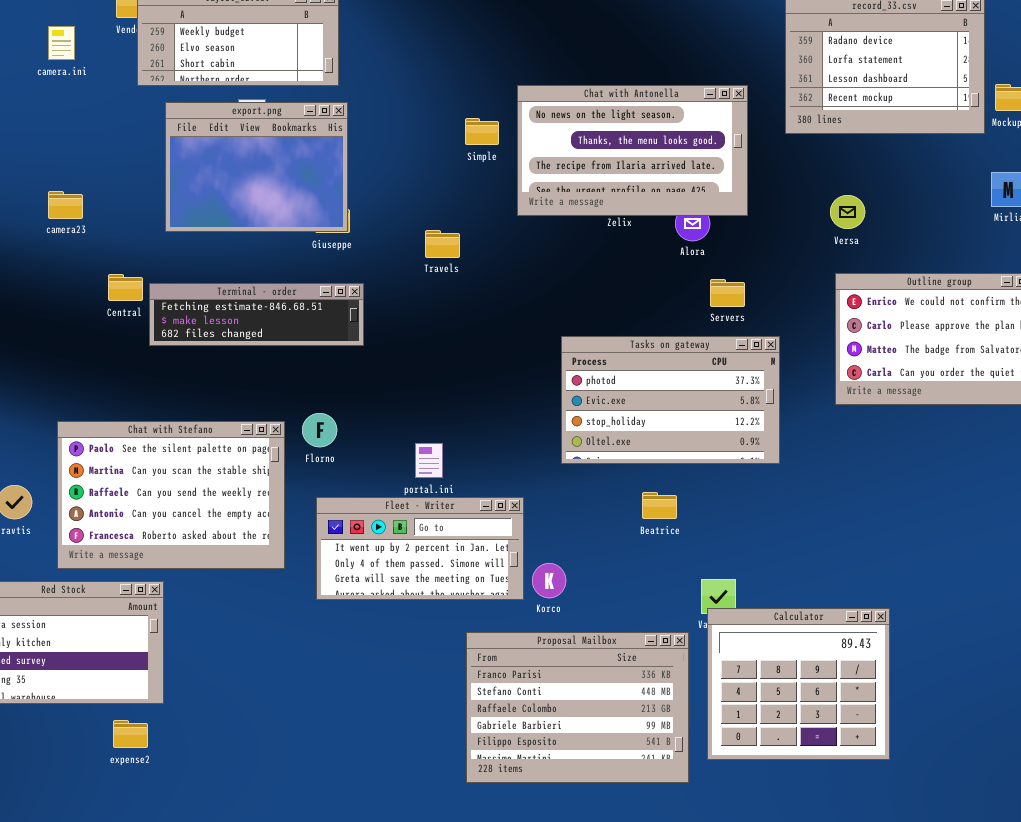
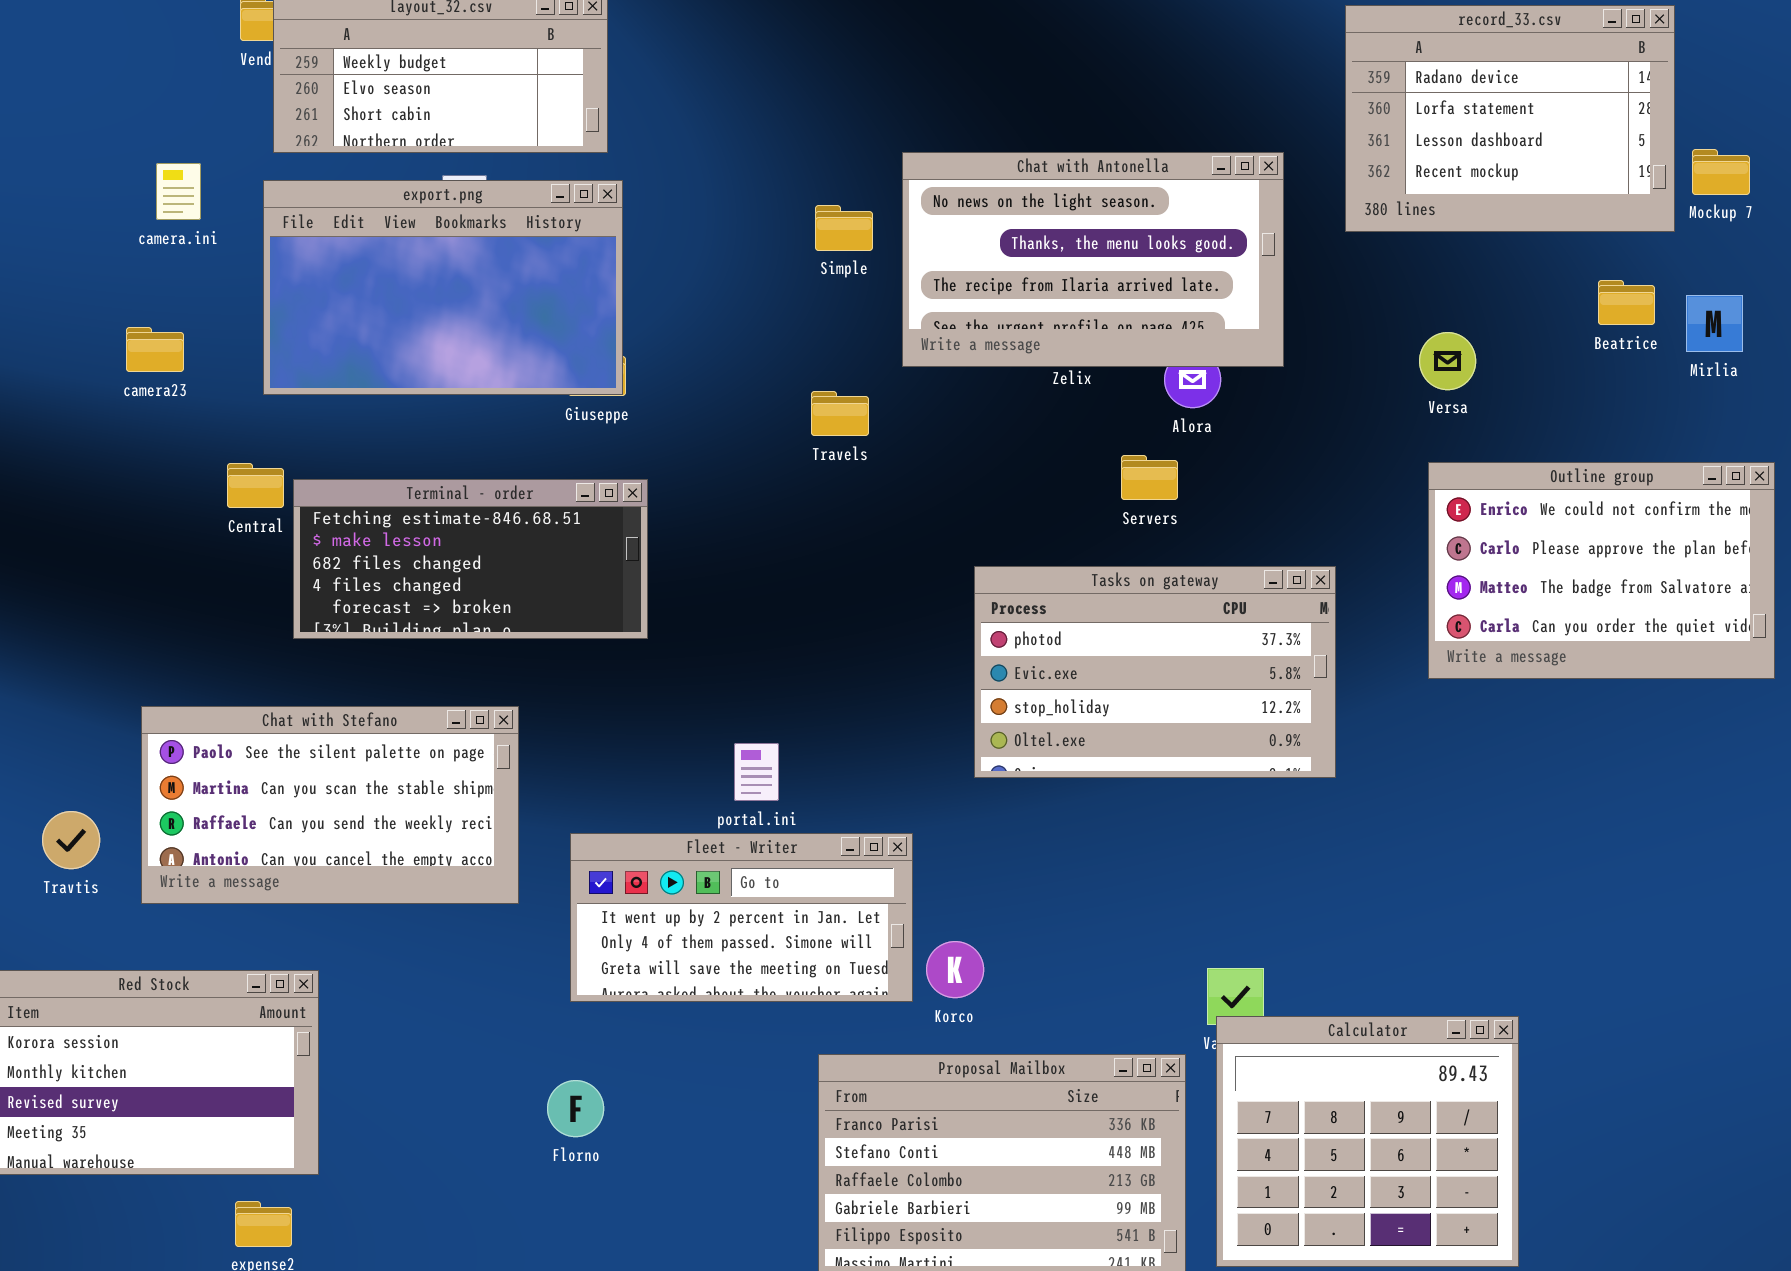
camera.ini: [48,26,75,60] -> [156,163,201,220], moved
export.png: [165,102,348,232] -> [263,180,623,395], resized
Travels: [425,230,460,258] -> [811,391,869,436], moved
Servers: [710,279,745,307] -> [1121,455,1178,500], moved
Terminal - order: [149,283,364,346] -> [293,479,648,639], resized
Florno: [302,413,337,447] -> [547,1080,604,1137], moved
Chat with Stefano: [57,421,285,569] -> [141,706,519,904], resized
Beatrice: [642,492,677,519] -> [1598,280,1655,325], moved

